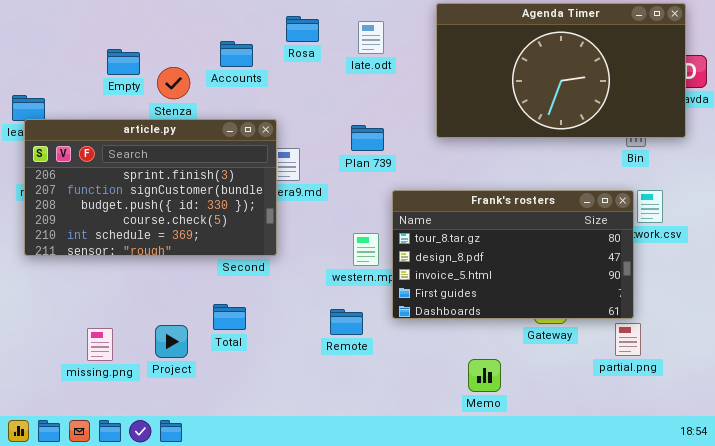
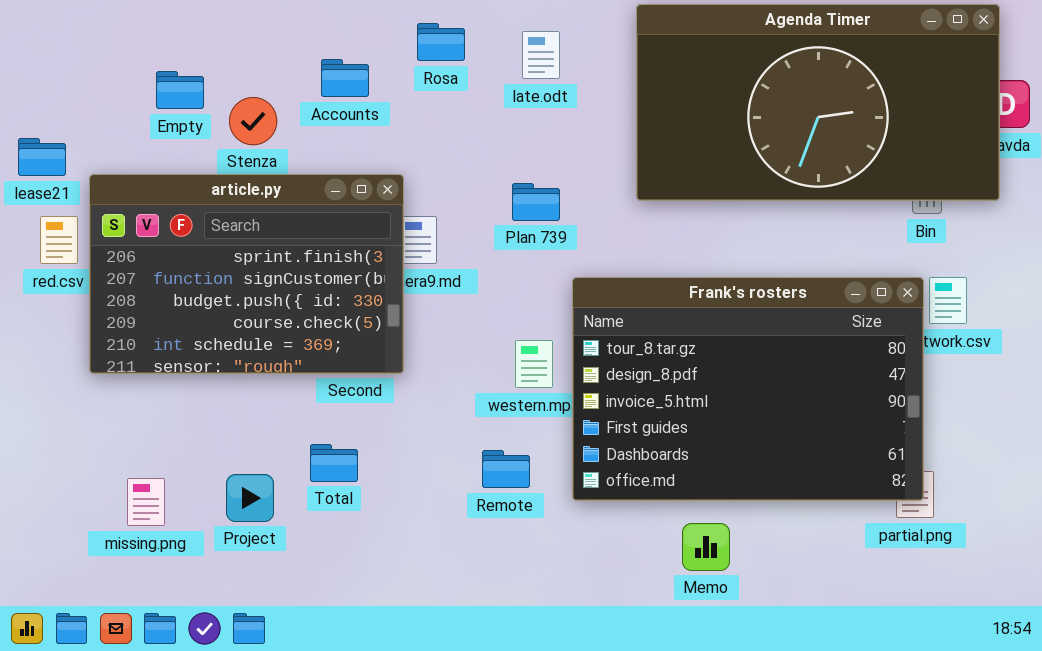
article.py: [24,119,277,256] -> [89,174,404,374], resized
Frank's rosters: [392,190,634,319] -> [572,277,924,501], resized

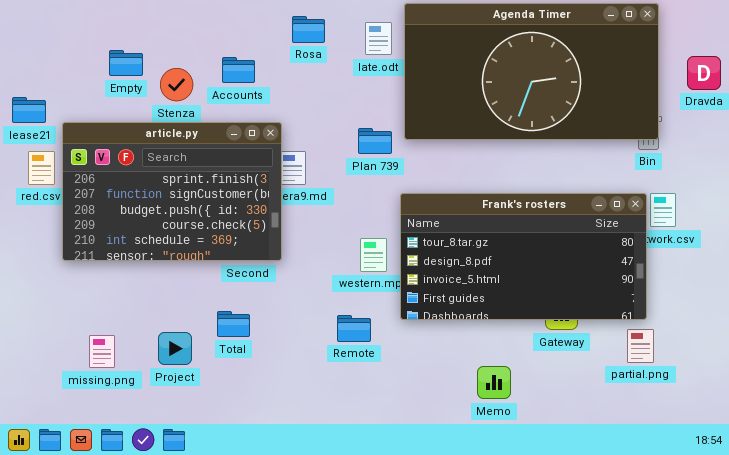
Agenda Timer: [636,4,1000,201] -> [404,3,659,140], moved
Accounts: [321,59,369,97] -> [222,57,255,83], moved
Frank's rosters: [572,277,924,501] -> [400,193,647,320], resized

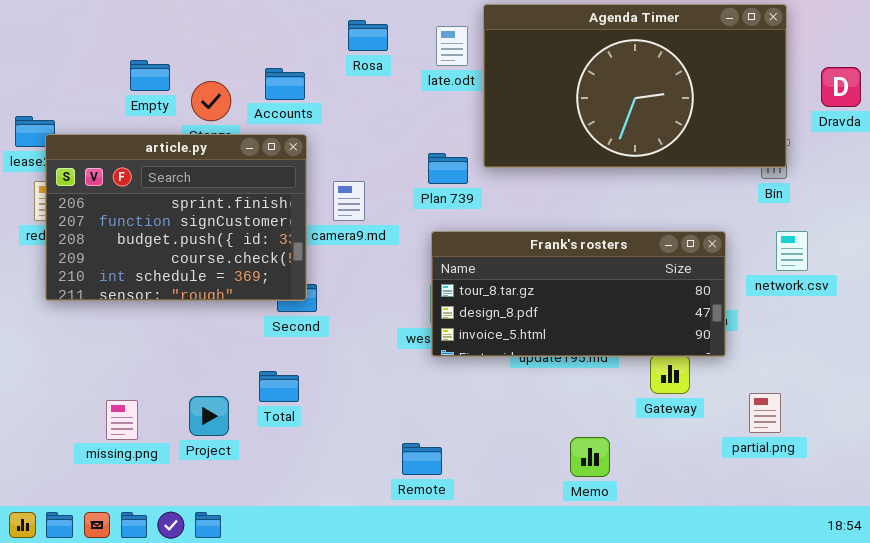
article.py: [62,122,282,261] -> [45,134,307,301], moved
Frank's rosters: [400,193,647,320] -> [431,231,726,357], moved, resized
Remote: [337,315,371,342] -> [402,443,442,475], moved

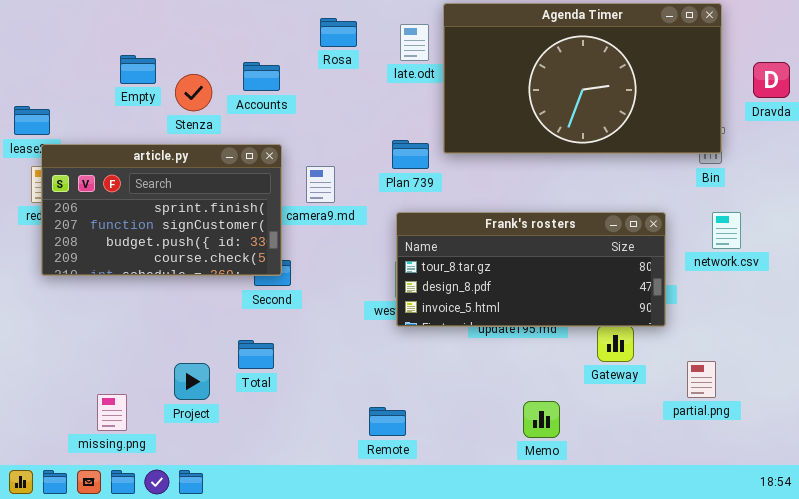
article.py: [45,134,307,301] -> [41,144,282,276], resized
missing.png: [106,400,138,440] -> [97,394,127,431], moved

